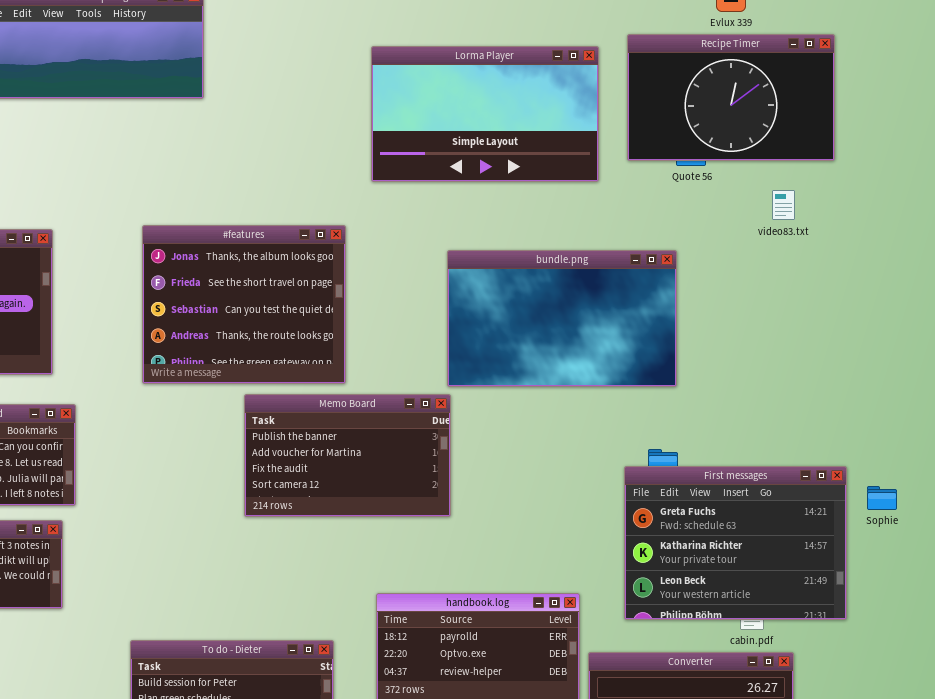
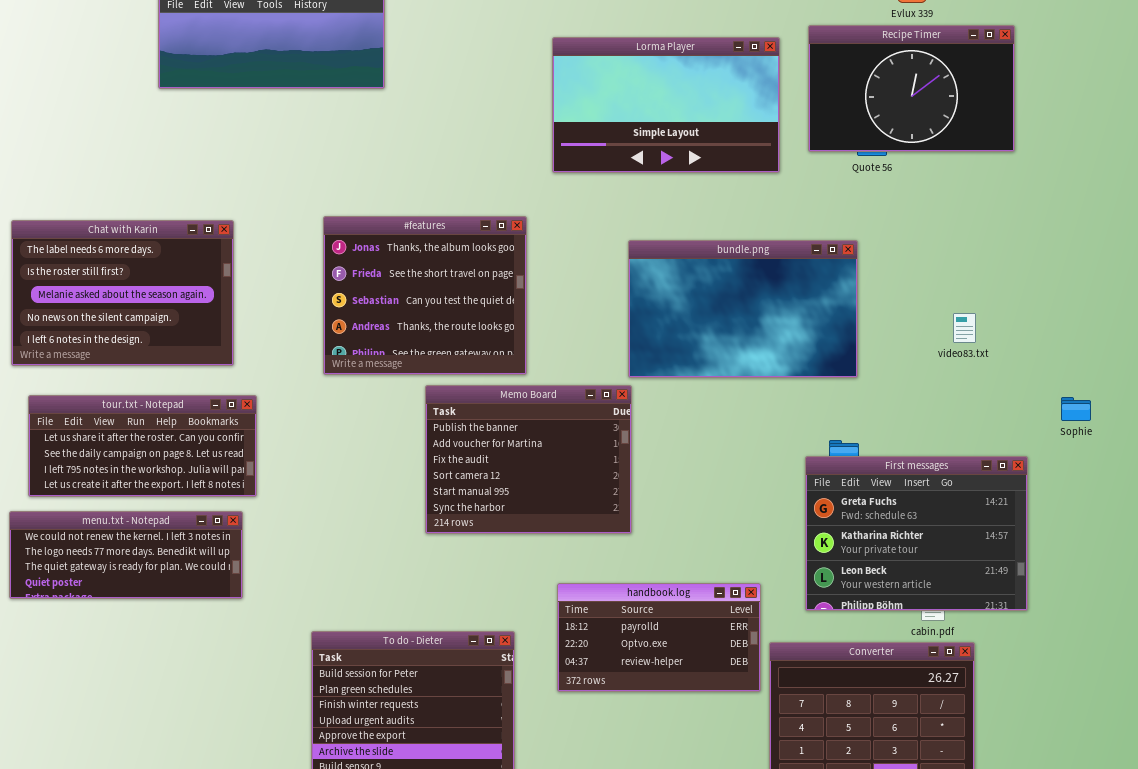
video83.txt: [772,190,795,220] -> [953,313,976,343], moved
Memo Board: [244,394,451,517] -> [425,385,632,534], resized
Sophie: [867,486,897,510] -> [1061,397,1091,421], moved

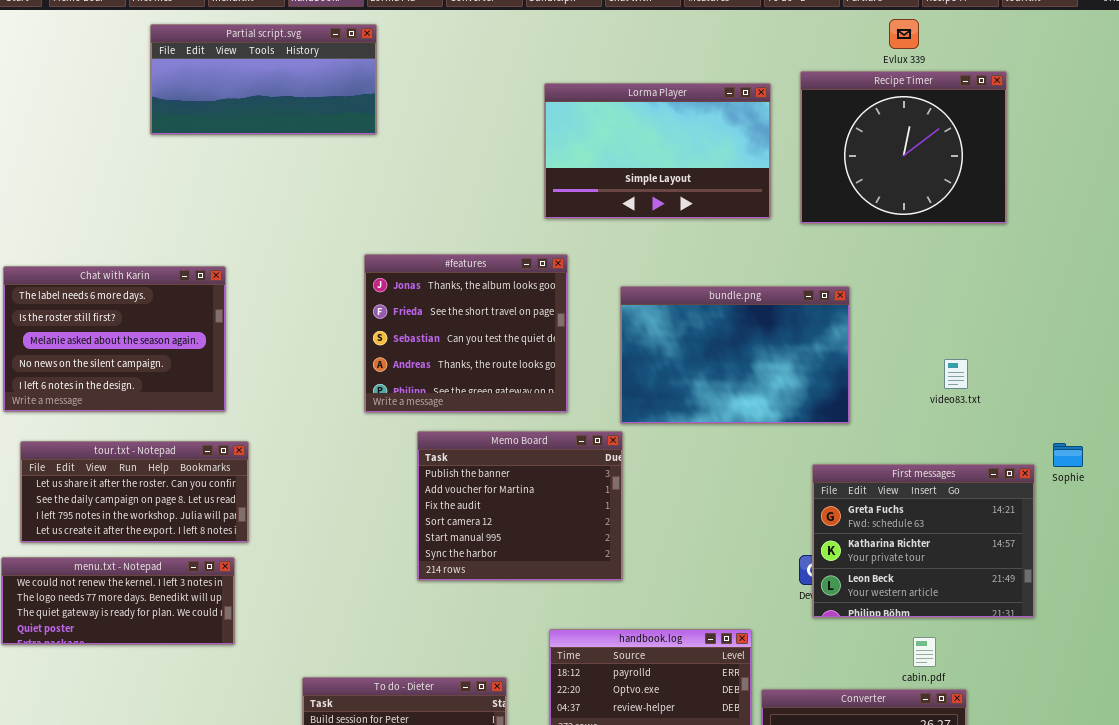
Recipe Timer: [808,25,1015,152] -> [800,71,1007,224], resized
#features: [323,216,527,375] -> [364,254,568,413], moved
First messages: [805,456,1028,611] -> [812,464,1035,618], moved

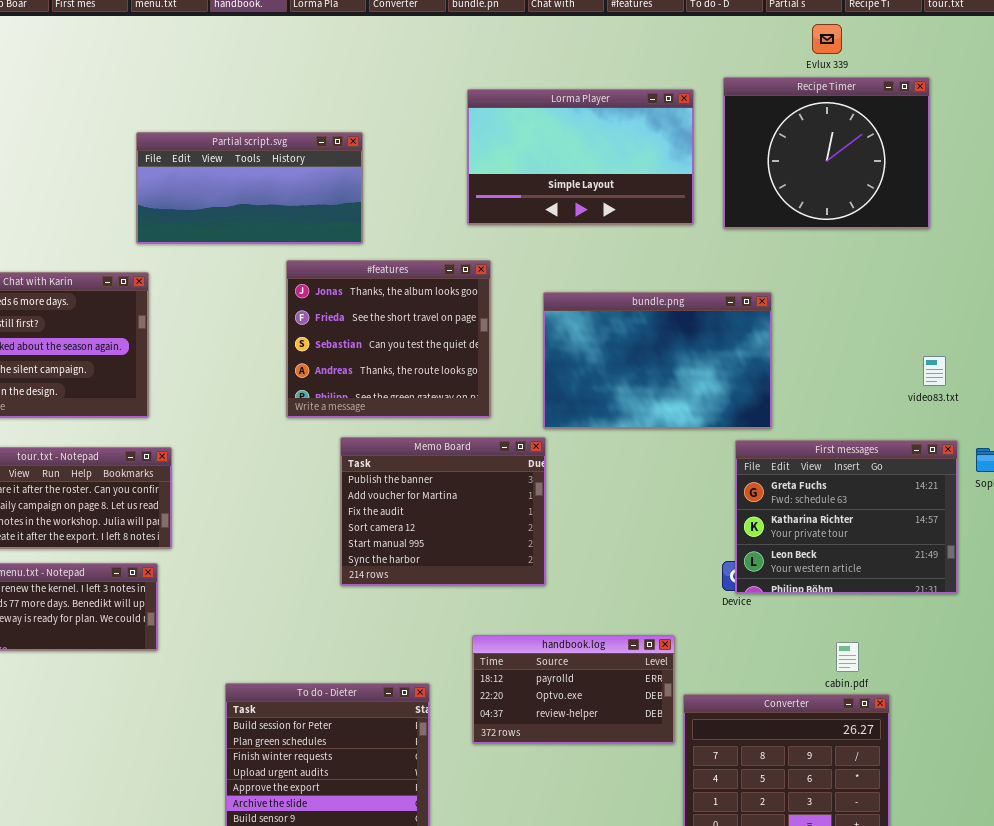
Partial script.svg: [150,24,377,135] -> [136,132,363,244], moved
video83.txt: [944,359,968,389] -> [923,356,946,386], moved
First messages: [812,464,1035,618] -> [735,440,958,594], moved

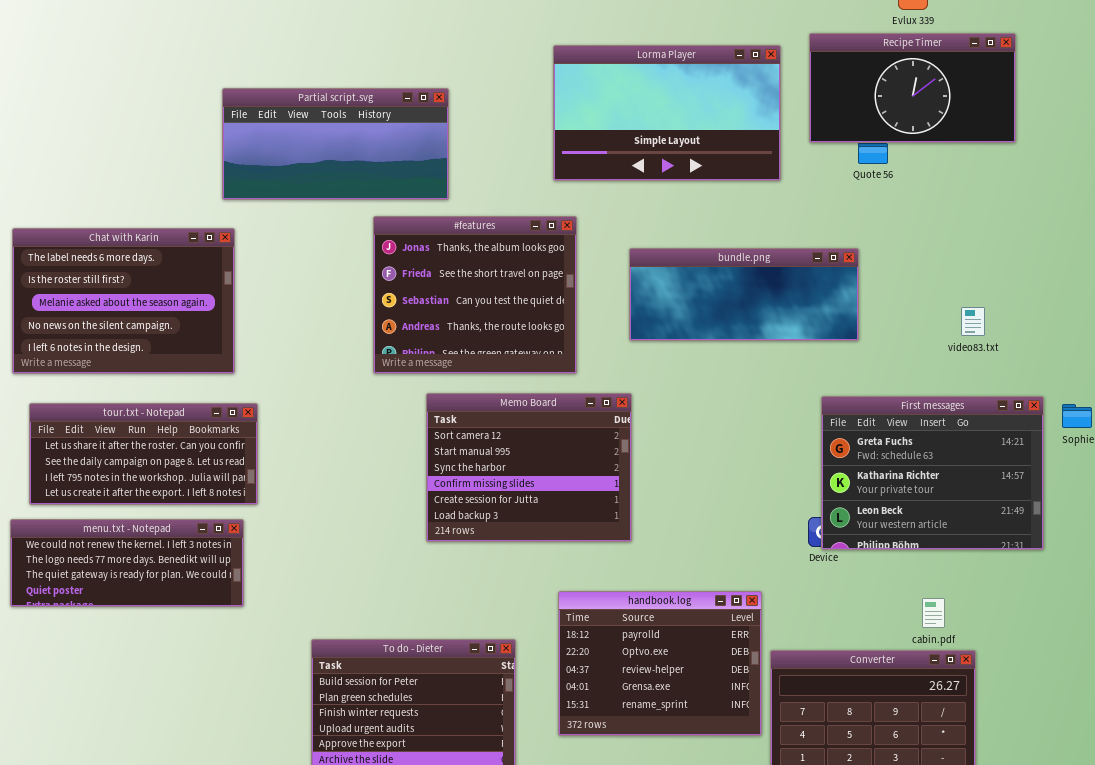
Recipe Timer: [723,77,930,229] -> [809,33,1016,143], resized
bundle.png: [543,292,772,429] -> [629,248,859,341], resized
video83.txt: [923,356,946,386] -> [961,307,985,336], moved
Memo Board: [340,437,546,586] -> [426,393,632,542], scrolled down 3 rows
handbook.log: [472,635,675,744] -> [558,591,762,736], resized

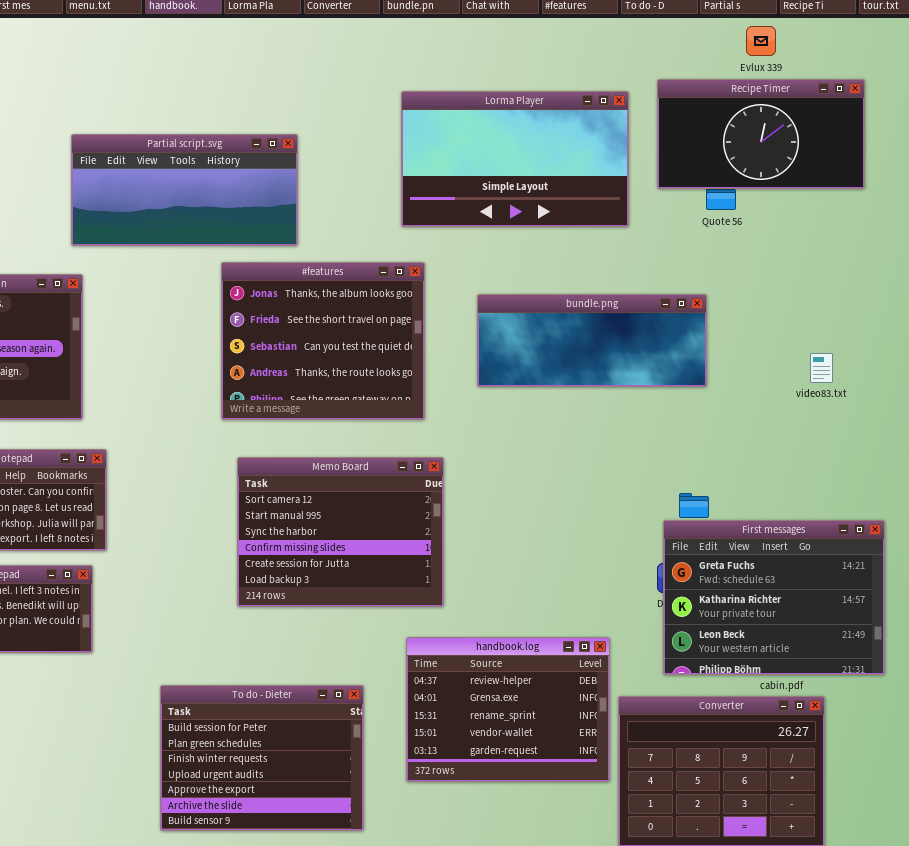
Memo Board: [426,393,632,542] -> [237,457,444,607], moved
First messages: [821,396,1044,550] -> [663,520,885,675], moved
handbook.log: [558,591,762,736] -> [406,637,610,782], scrolled down 2 rows

